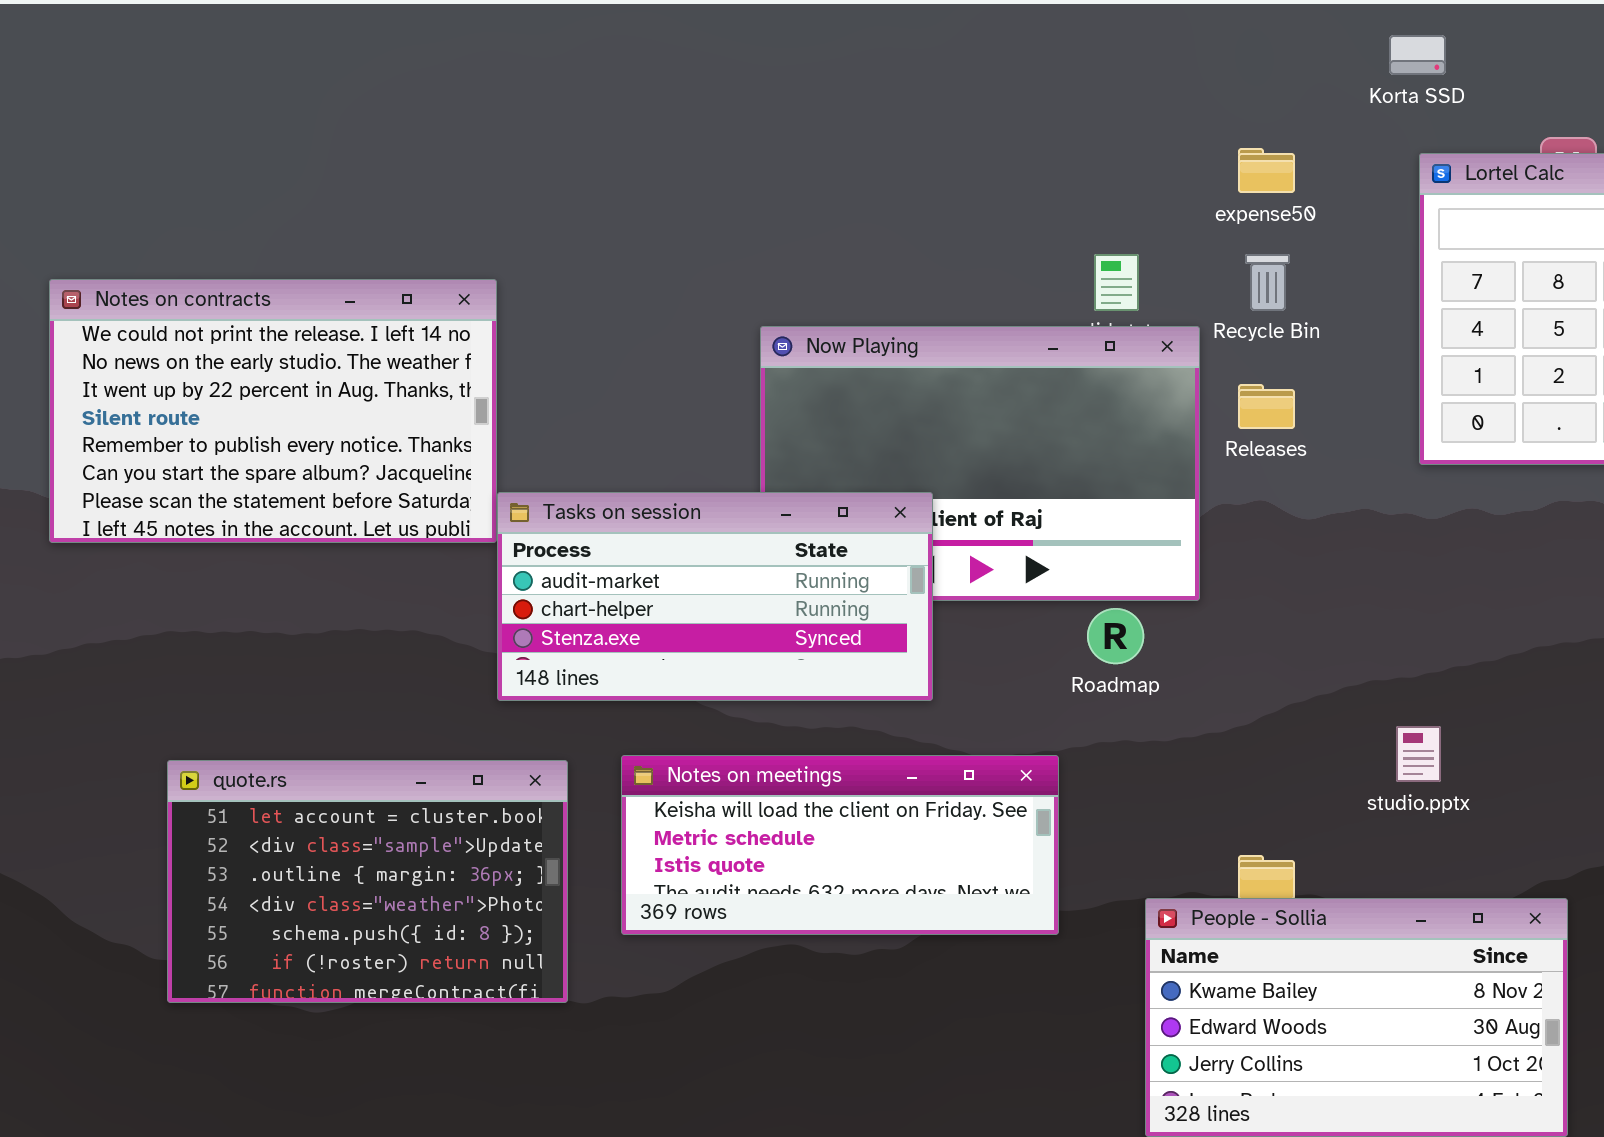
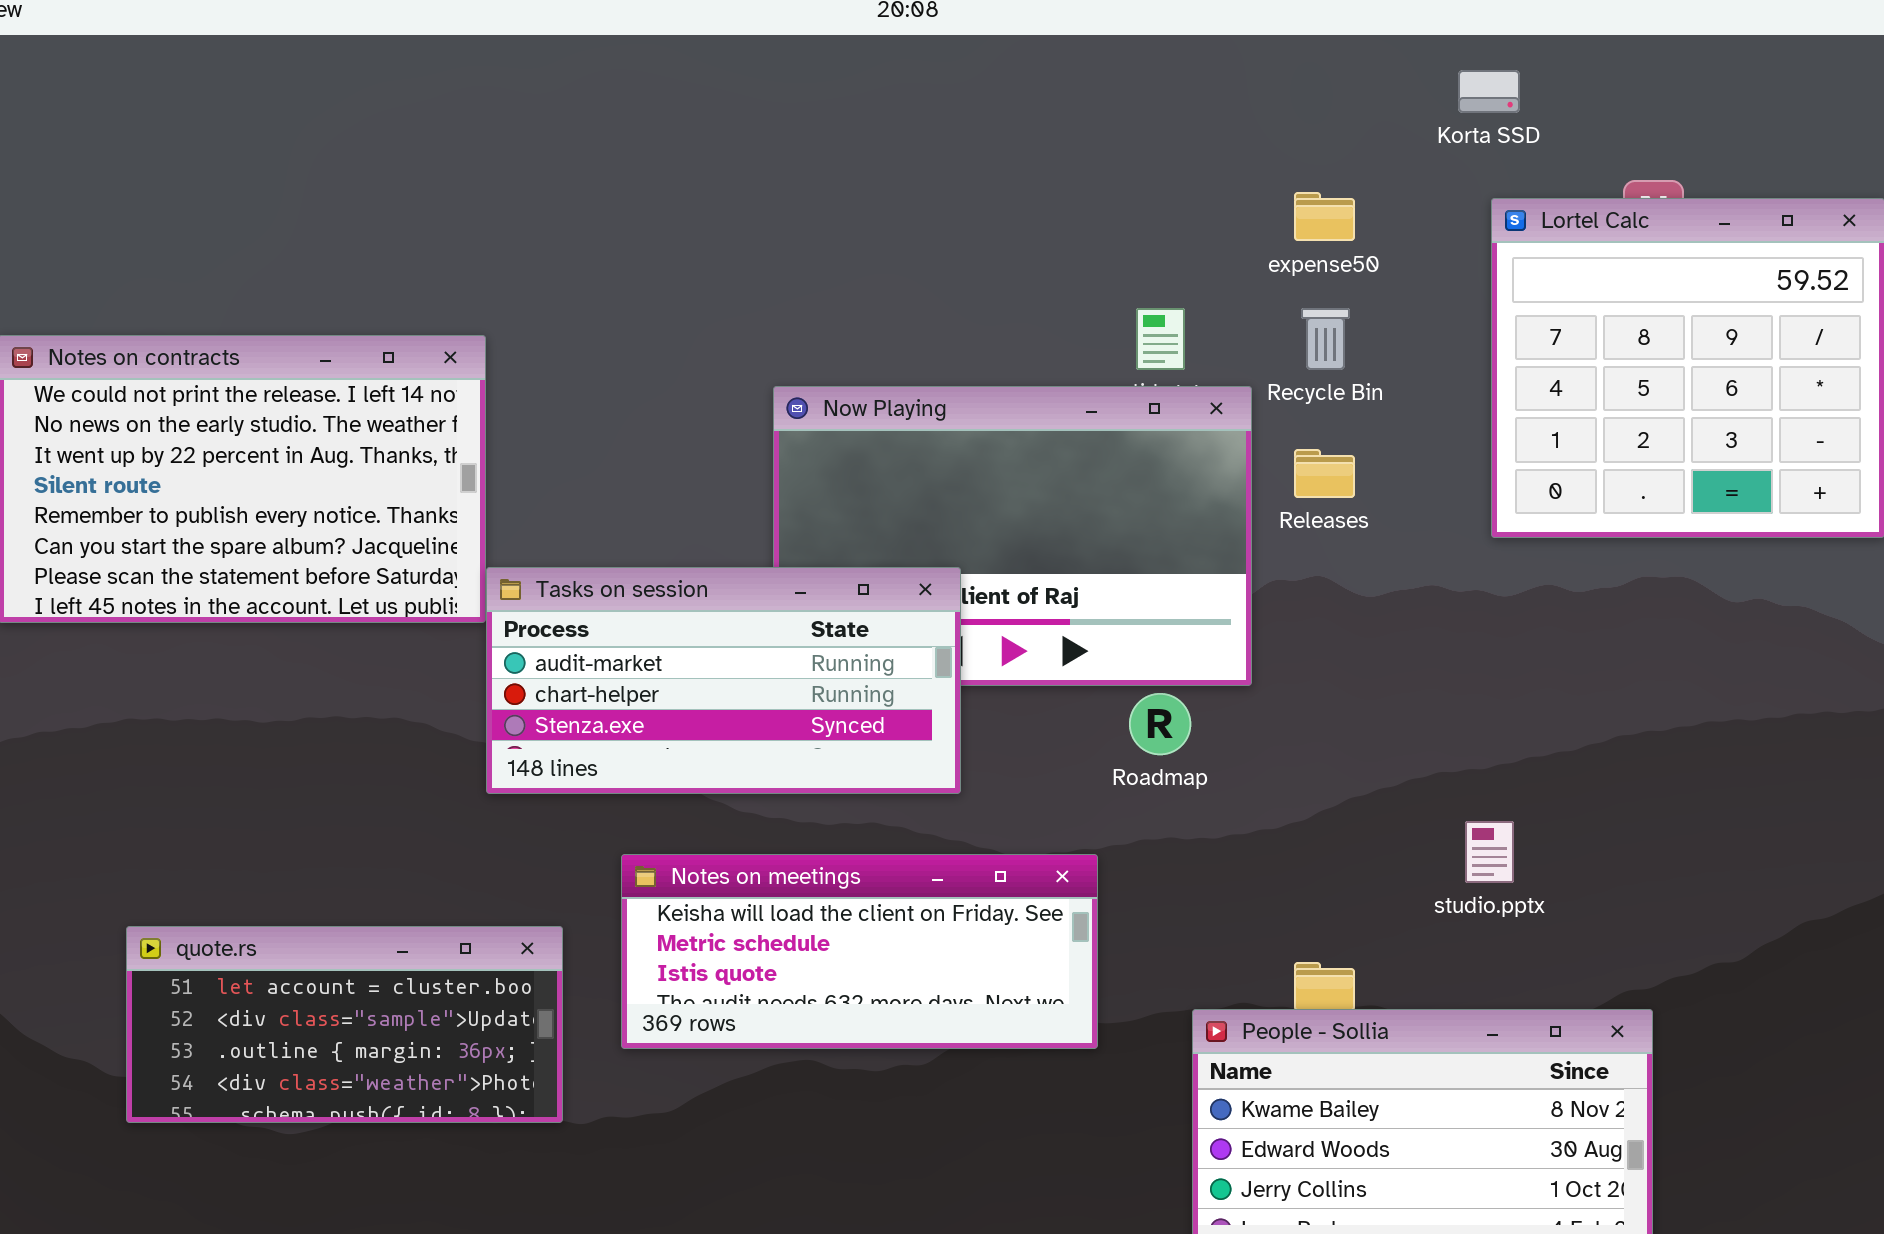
quote.rs: [167,760,568,1003] -> [126,926,563,1123], resized

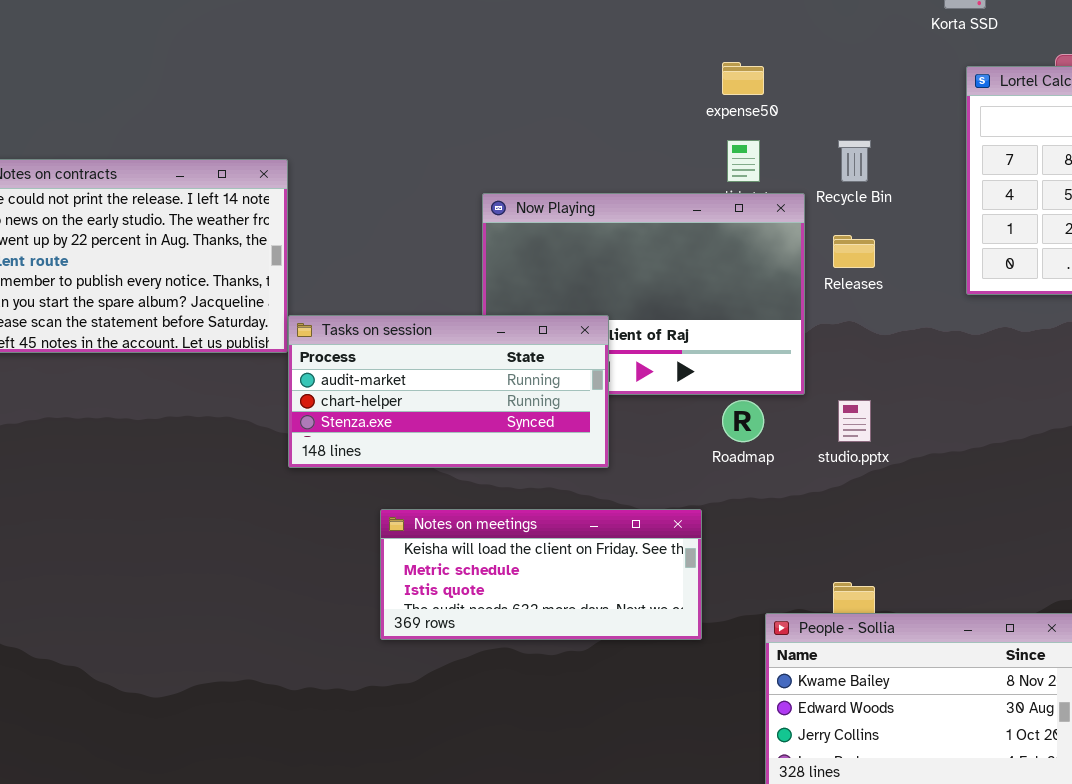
expense50: [1294,192,1355,241] -> [722,62,764,95], moved
studio.pptx: [1465,821,1514,883] -> [838,400,871,442], moved
quote.rs: [126,926,563,1123] -> none, closed

